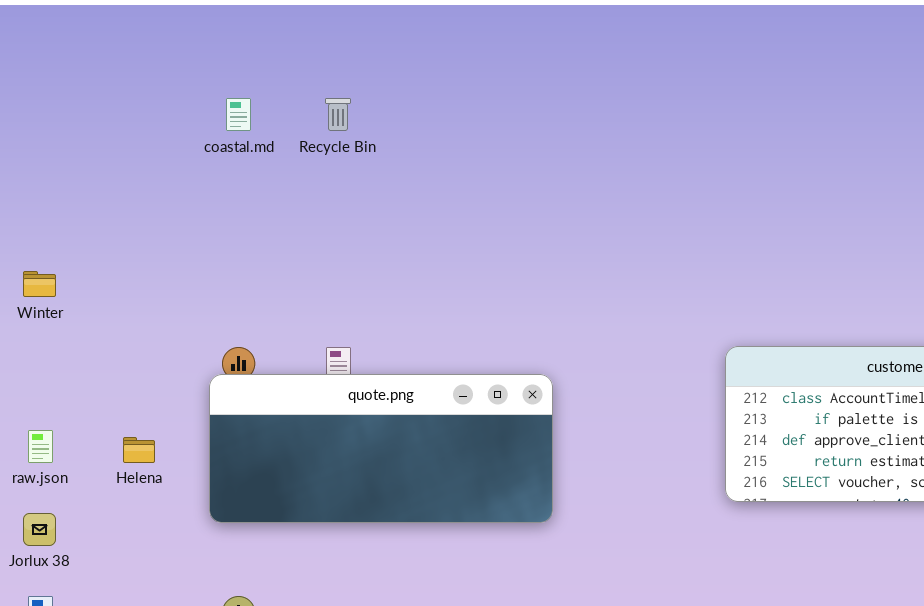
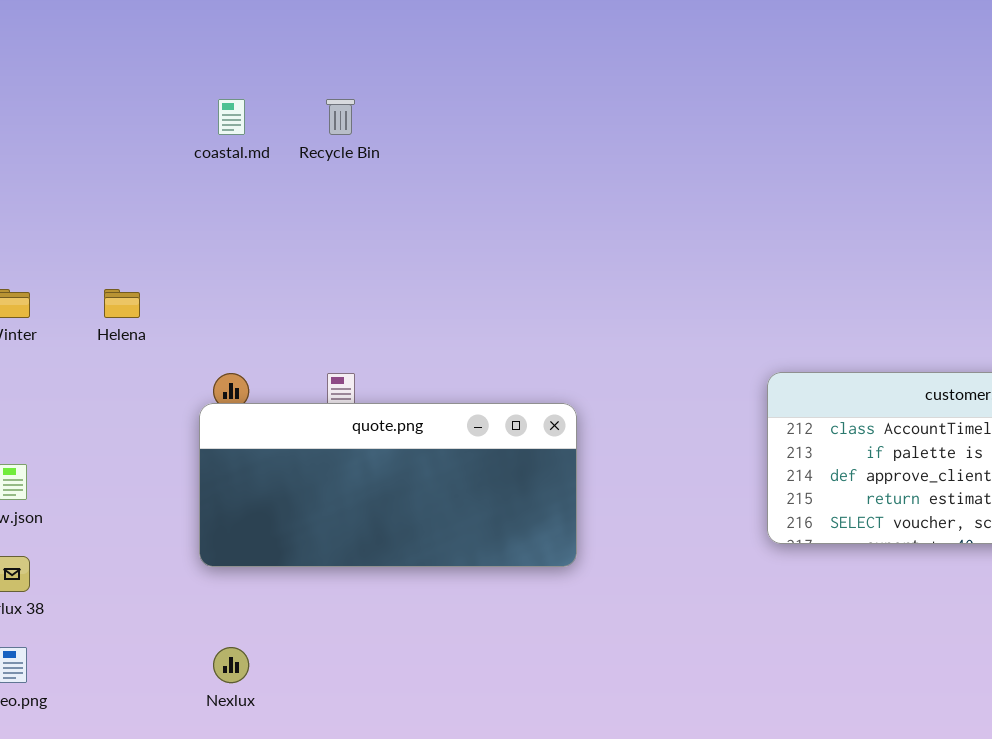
Helena: [123,437,155,463] -> [104,289,140,318], moved

